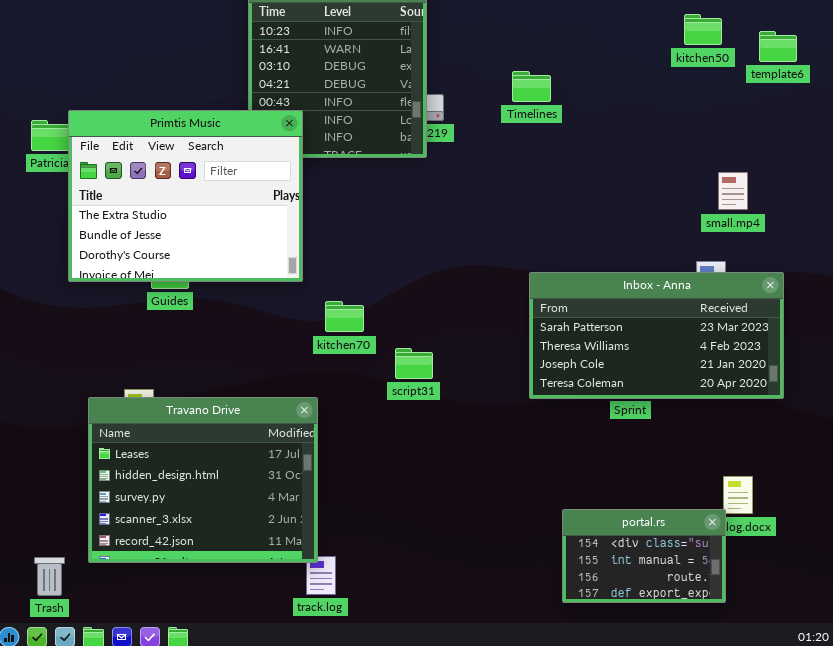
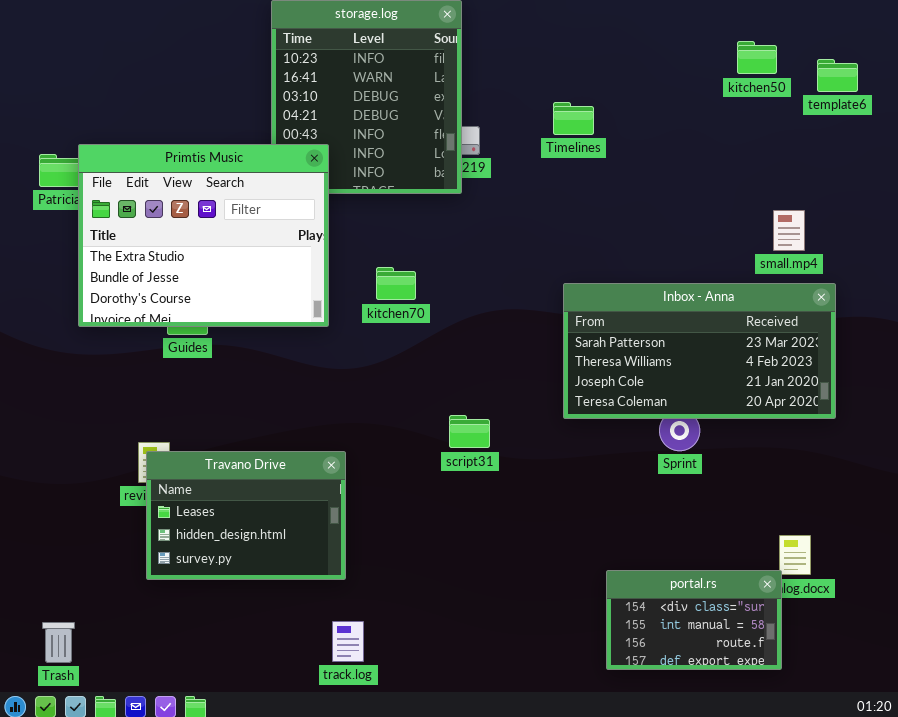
Inbox - Anna: [529,272,784,399] -> [563,283,836,419], moved
kitchen70: [325,301,364,332] -> [376,267,416,300], moved
script31: [395,348,433,379] -> [449,415,490,448], moved
Travano Drive: [88,397,318,563] -> [146,451,346,580], resized

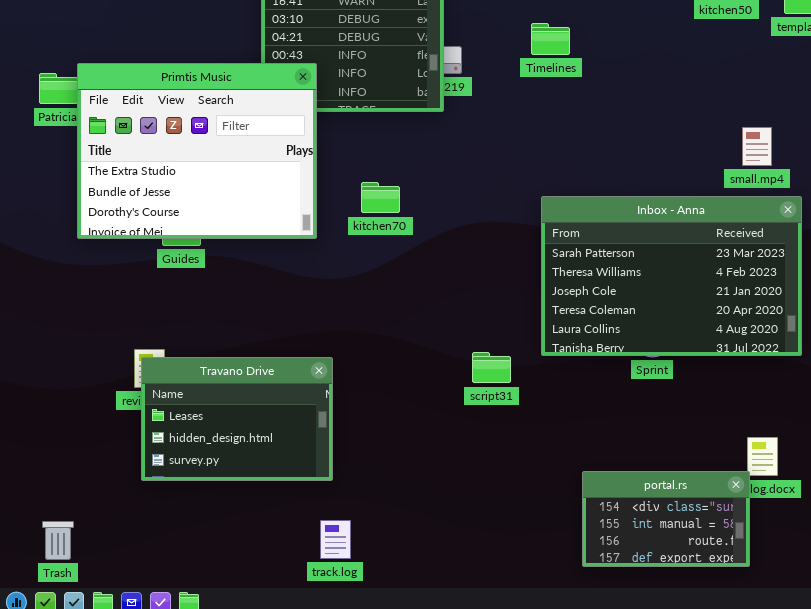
Inbox - Anna: [563,283,836,419] -> [541,196,802,356], resized
script31: [449,415,490,448] -> [472,352,511,383], moved

